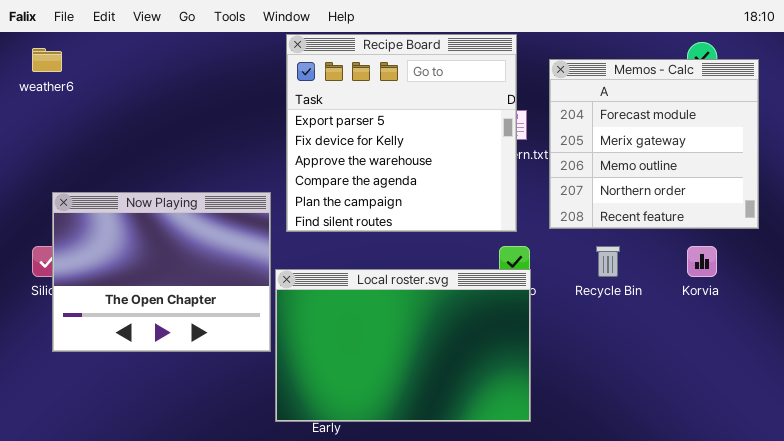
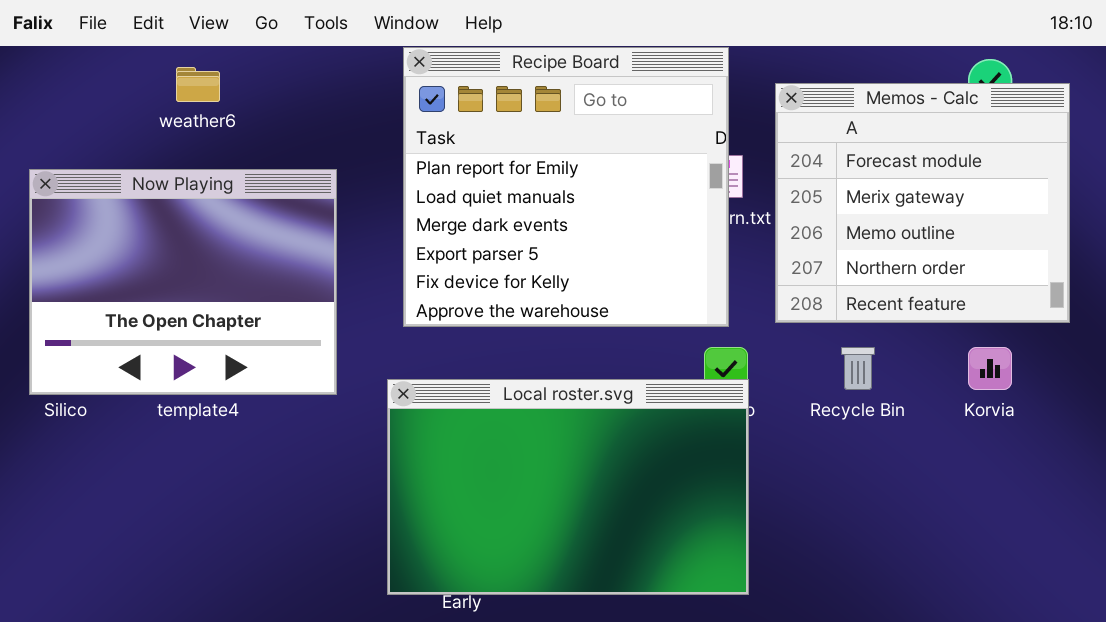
Recipe Board: [286,34,517,232] -> [403,47,729,327], scrolled up 3 rows
weather6: [32,48,62,72] -> [176,67,220,102], moved
Now Playing: [52,192,271,352] -> [29,169,337,395], moved

